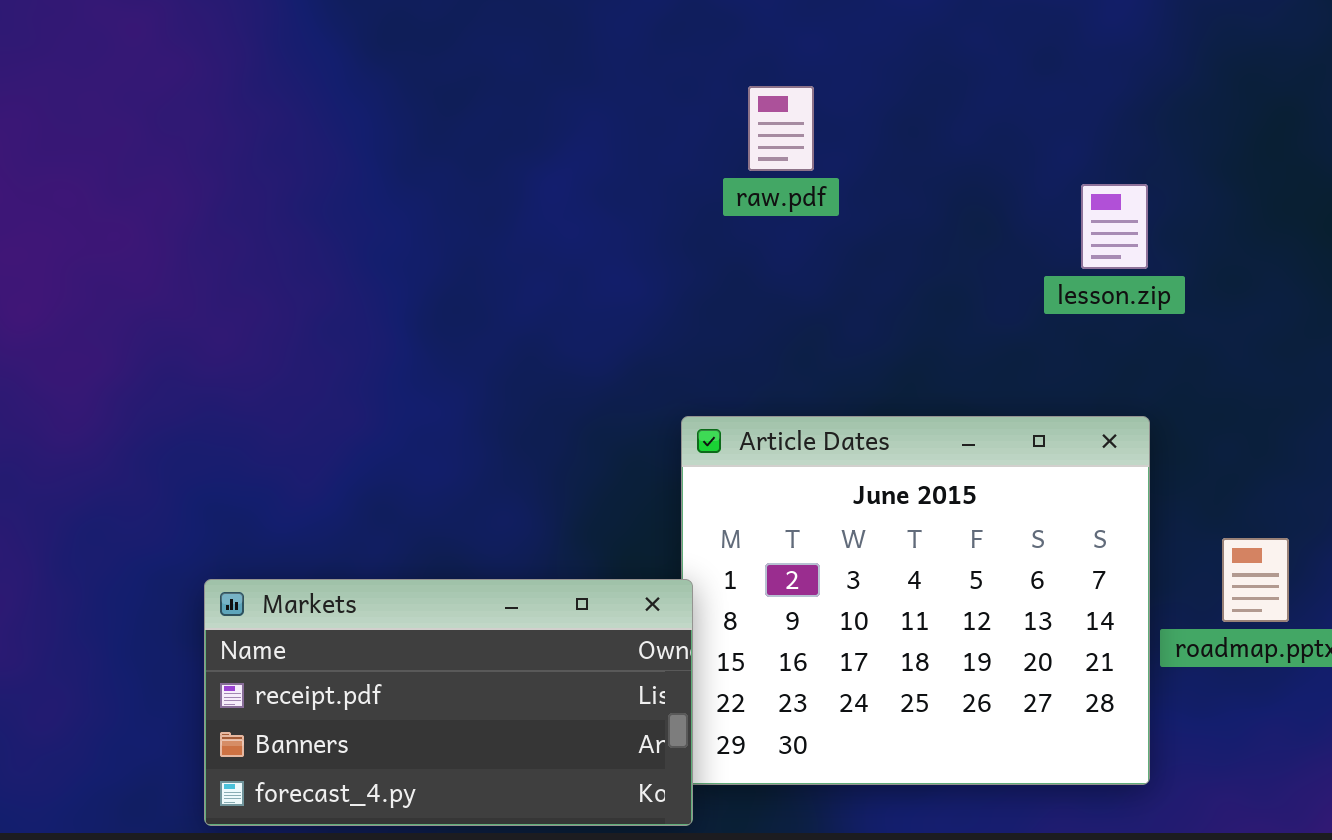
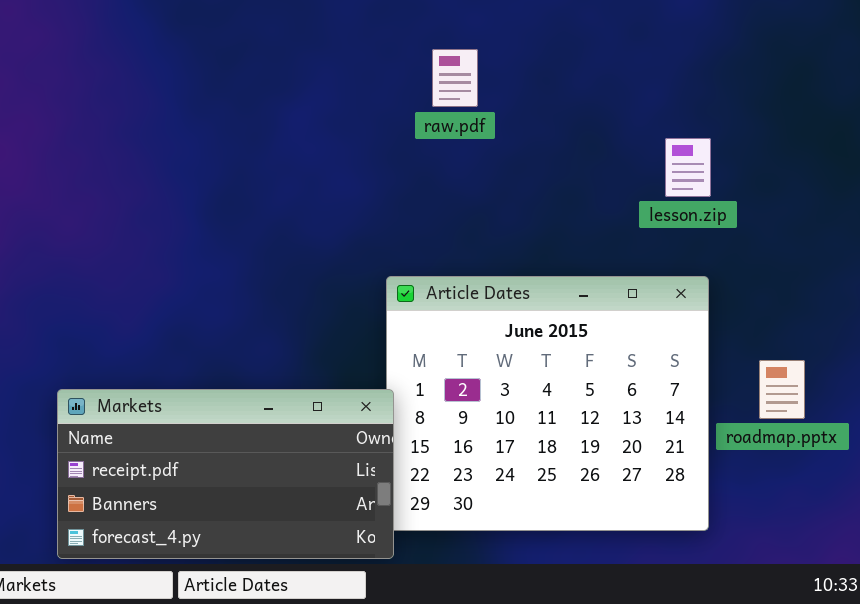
lesson.zip: [1081,184,1148,269] -> [665,138,711,197], moved

